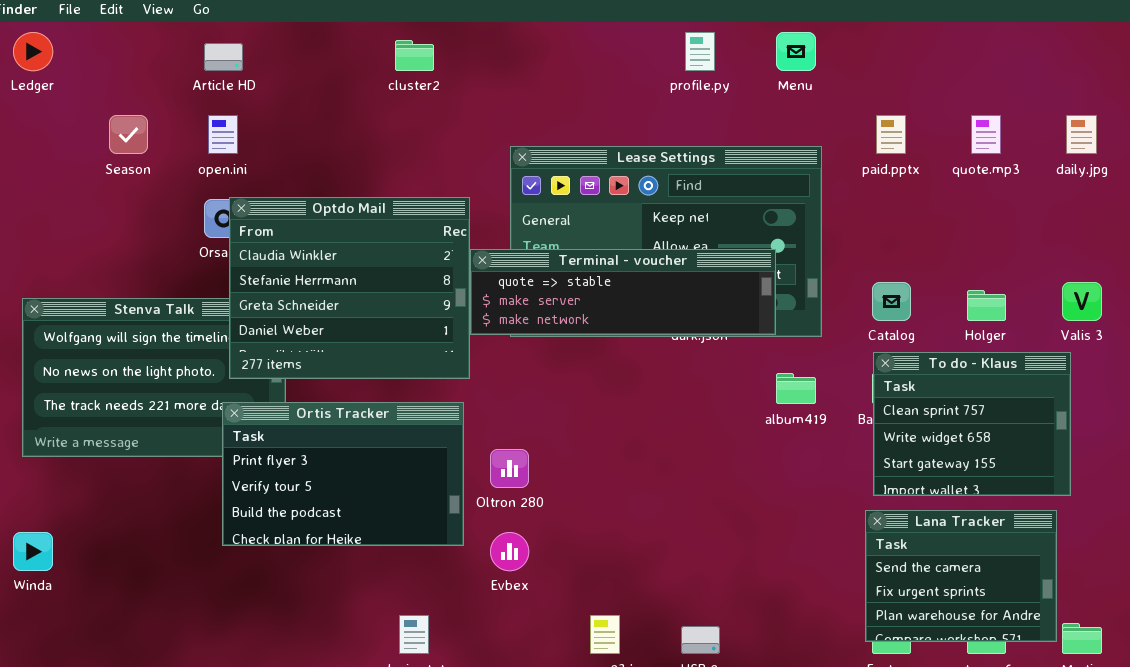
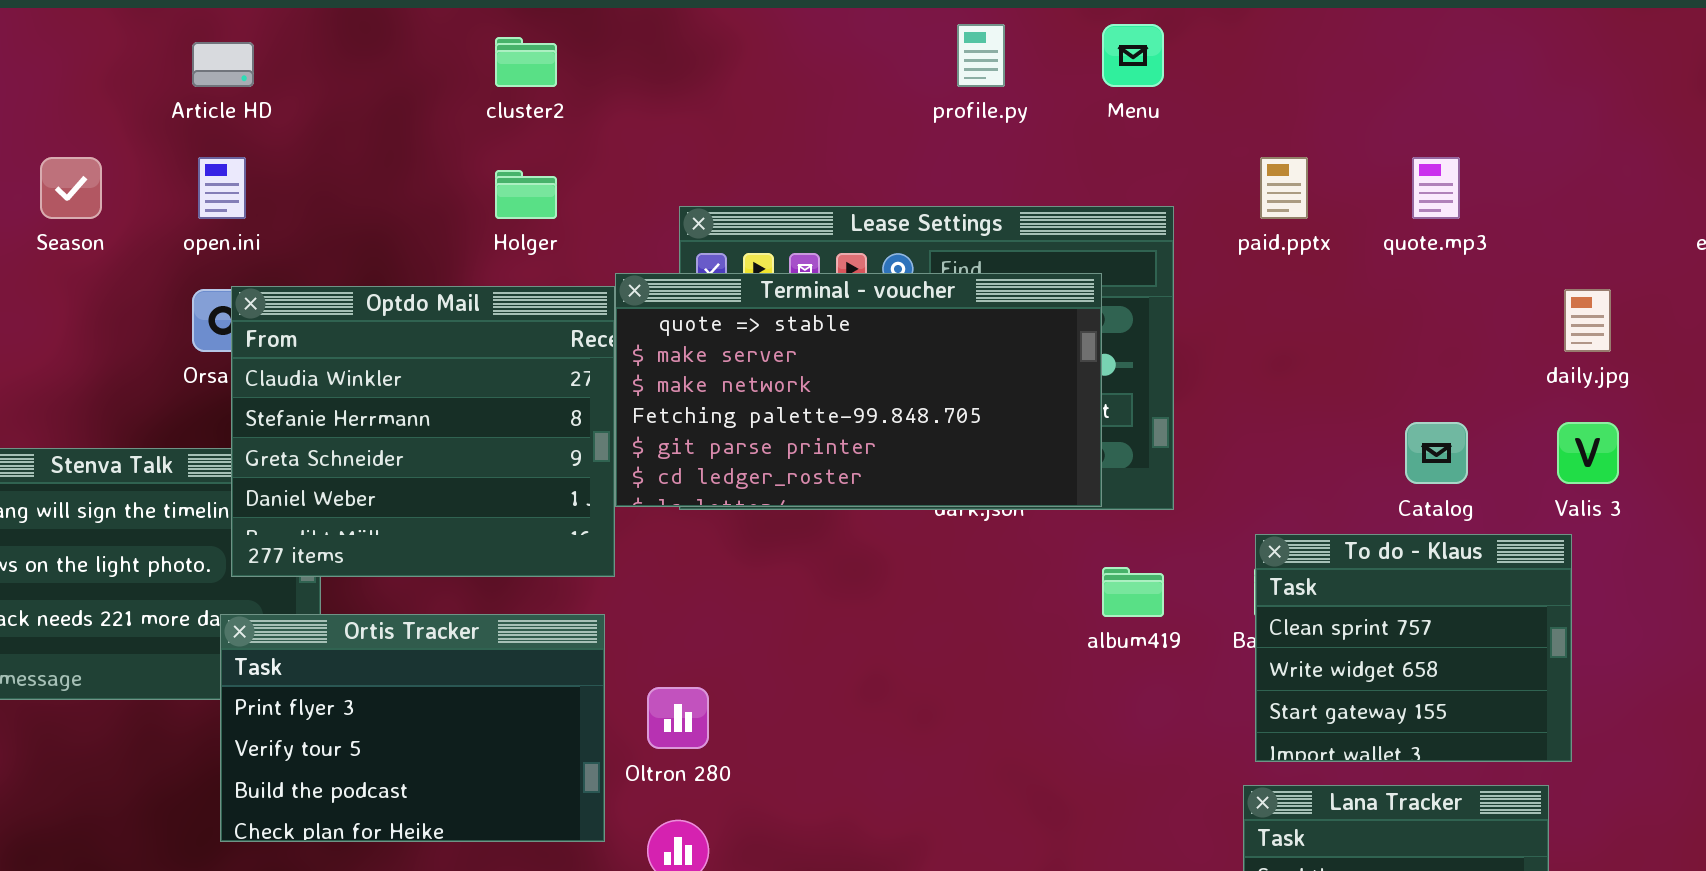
daily.jpg: [1066,115,1097,154] -> [1564,289,1611,352], moved
Terminal - voucher: [470,249,776,335] -> [615,273,1102,507], resized
Catalog: [872,282,911,321] -> [1405,422,1468,484], moved
Holger: [967,290,1006,321] -> [495,170,557,219], moved

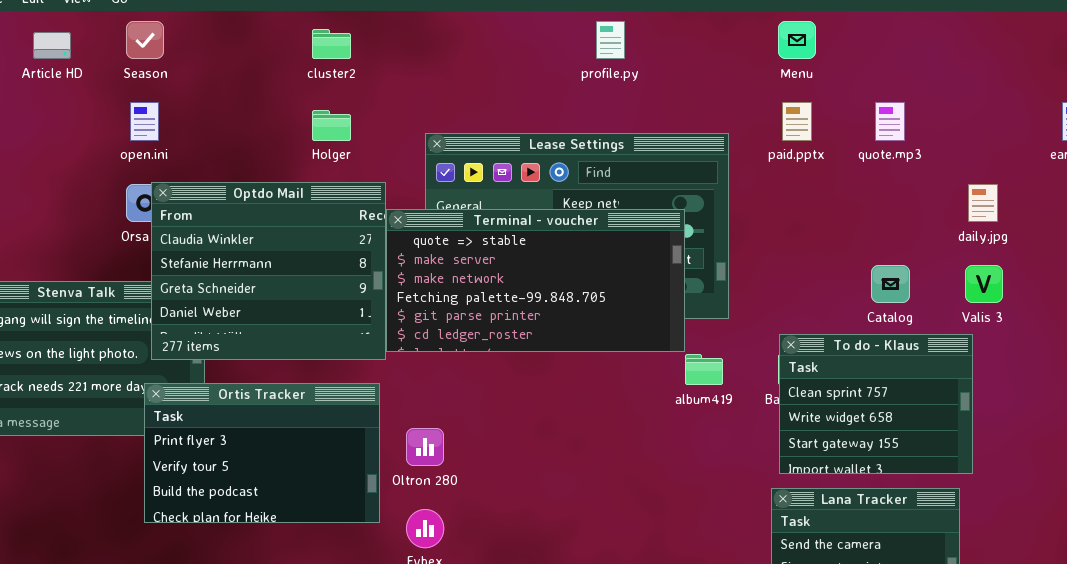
Menu: [1102,24,1164,87] -> [778,21,816,59], moved
Article HD: [192,42,254,87] -> [33,32,71,59], moved
Season: [40,157,102,219] -> [126,21,164,59], moved
Terminal - voucher: [615,273,1102,507] -> [386,209,685,352], moved

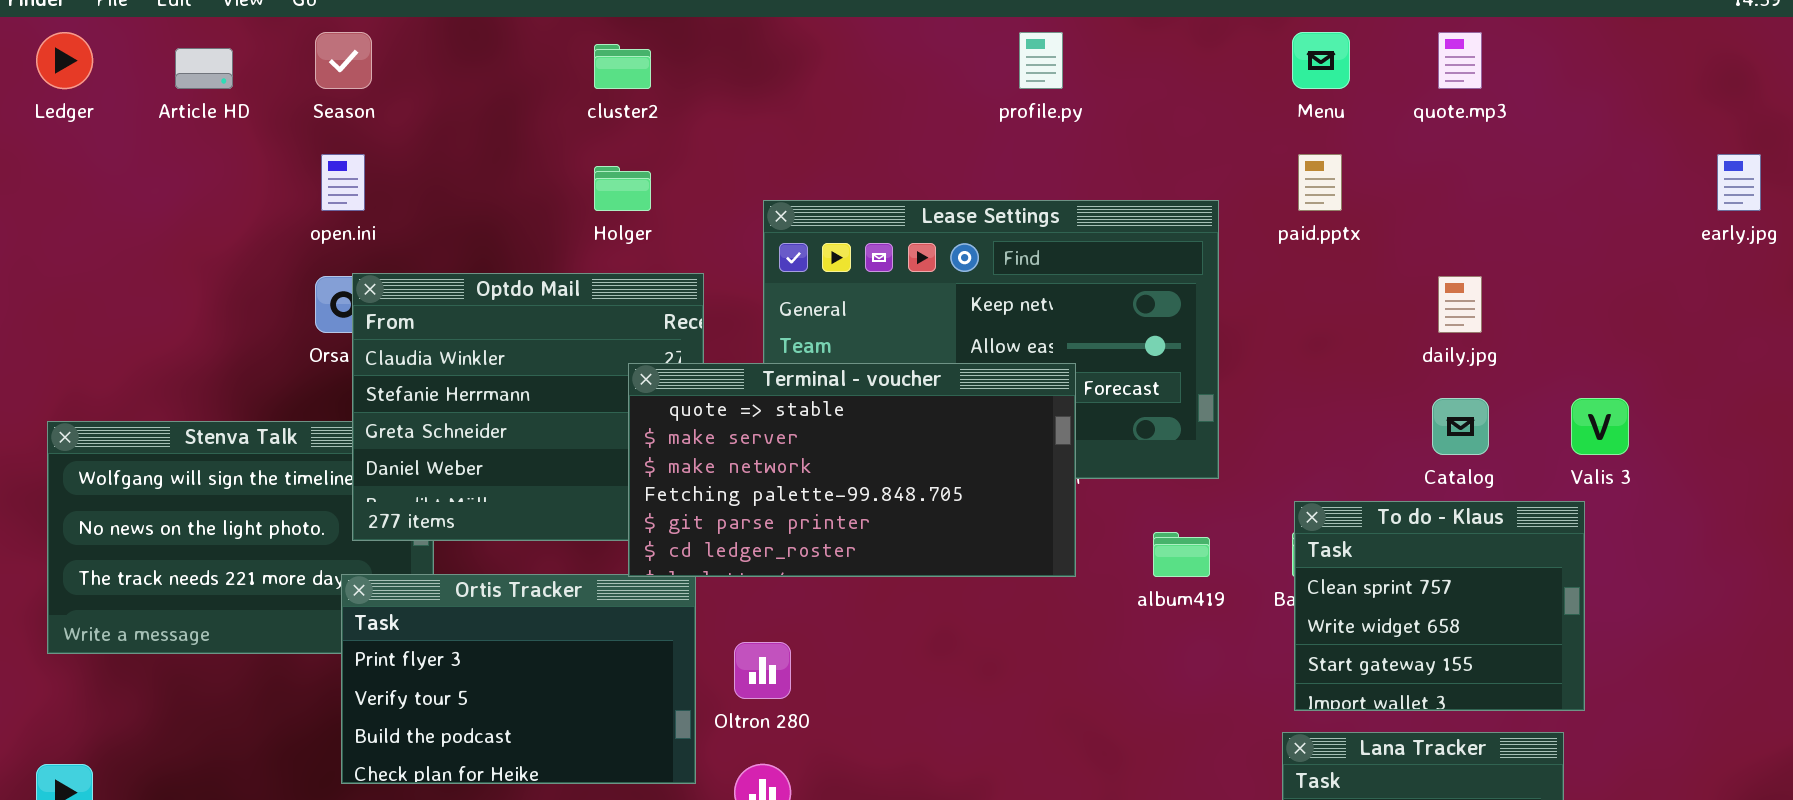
quote.mp3: [875,102,905,141] -> [1438,32,1482,89], moved
daily.jpg: [968,184,998,222] -> [1438,276,1482,333], moved
Terminal - voucher: [386,209,685,352] -> [628,363,1076,577], moved

